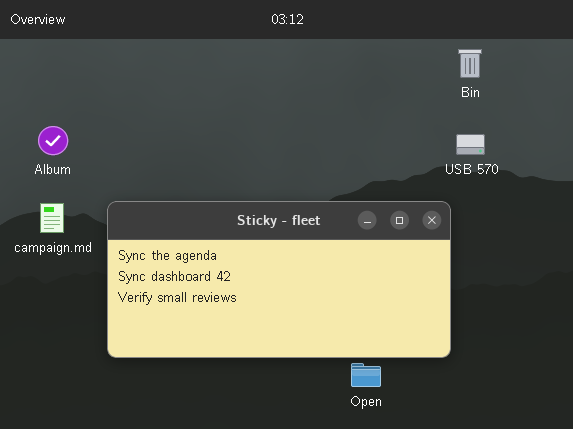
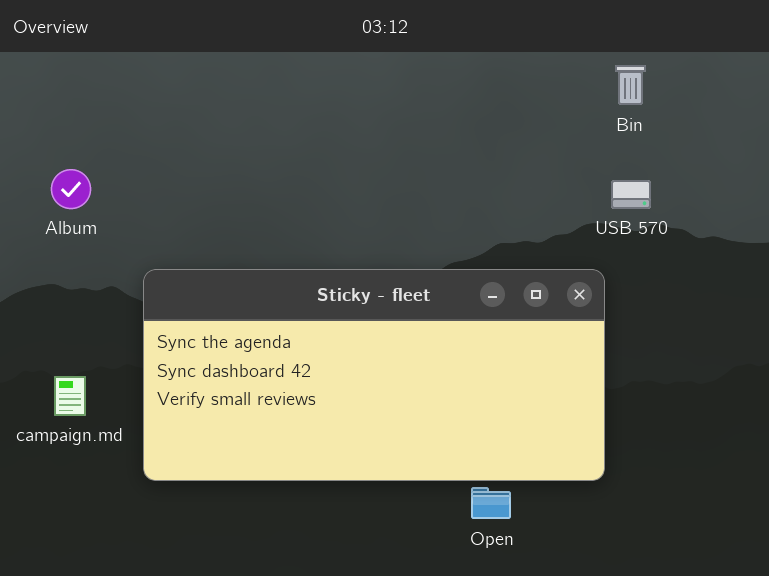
campaign.md: [40,203,64,233] -> [54,376,86,416], moved

